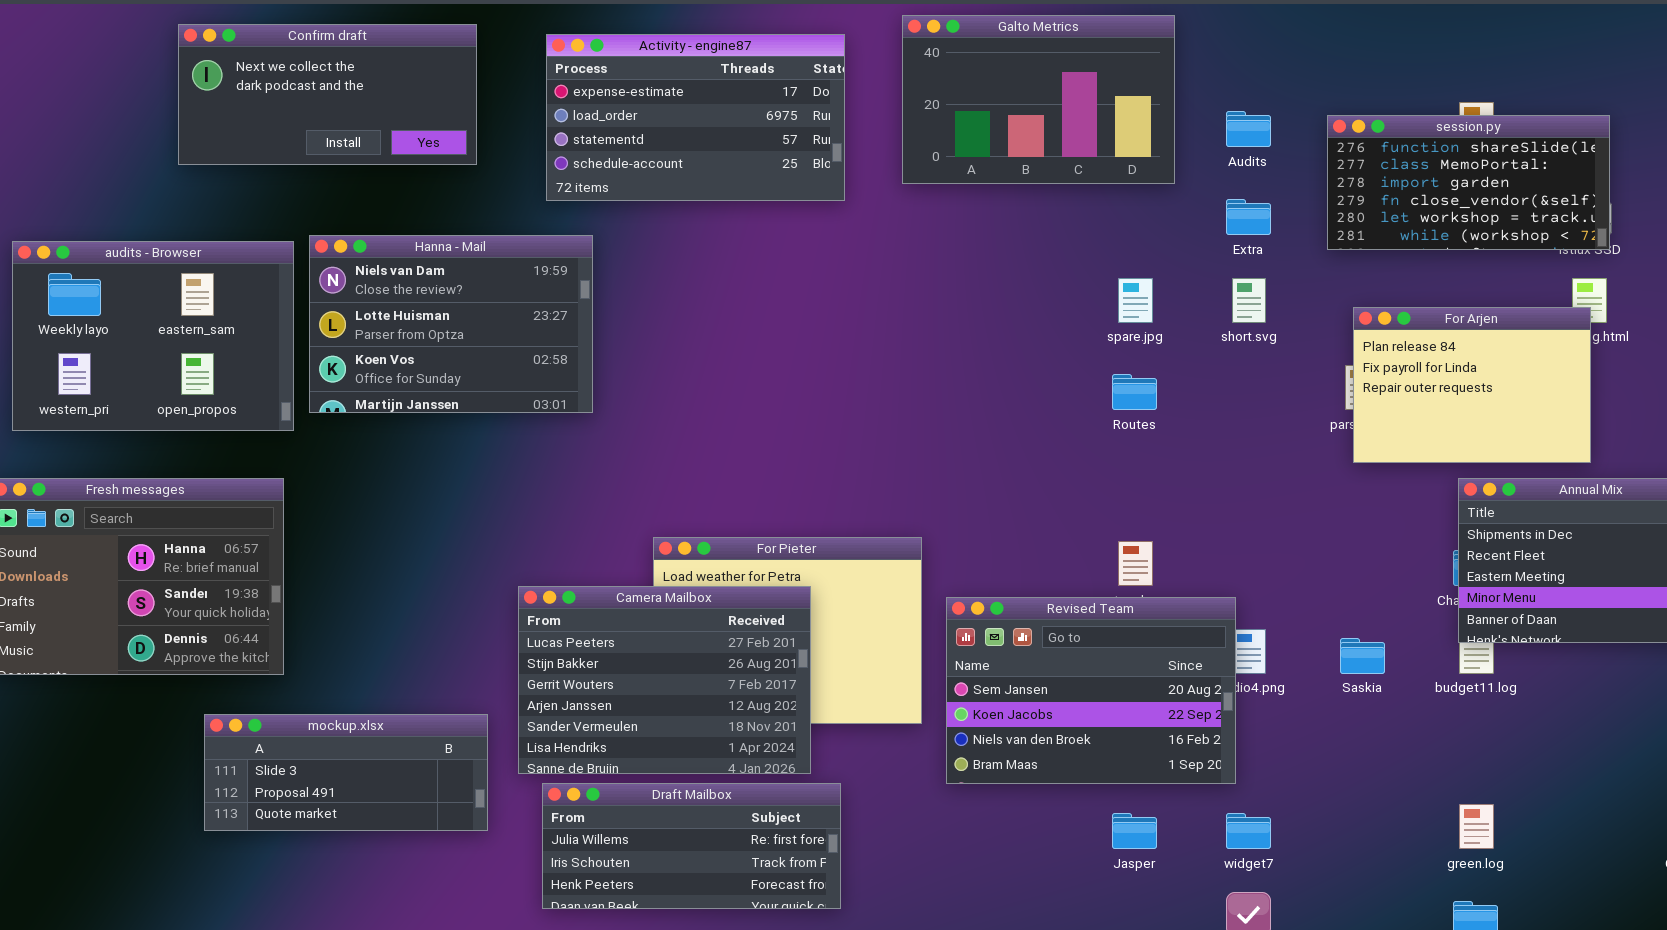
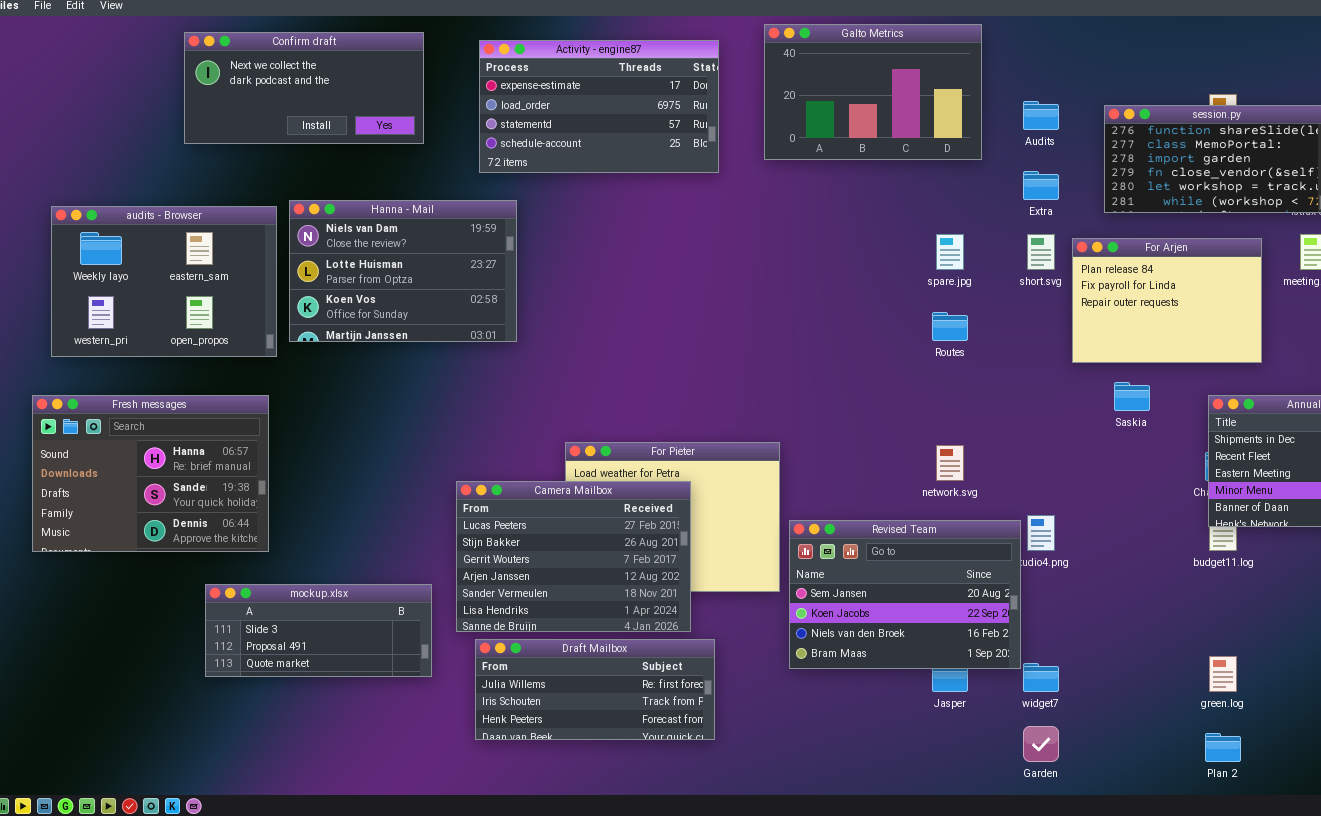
For Arjen: [1353,307,1591,463] -> [1072,238,1262,363], moved
Revised Team: [946,597,1236,784] -> [789,520,1021,669], moved
Saskia: [1340,638,1385,674] -> [1114,382,1150,411], moved

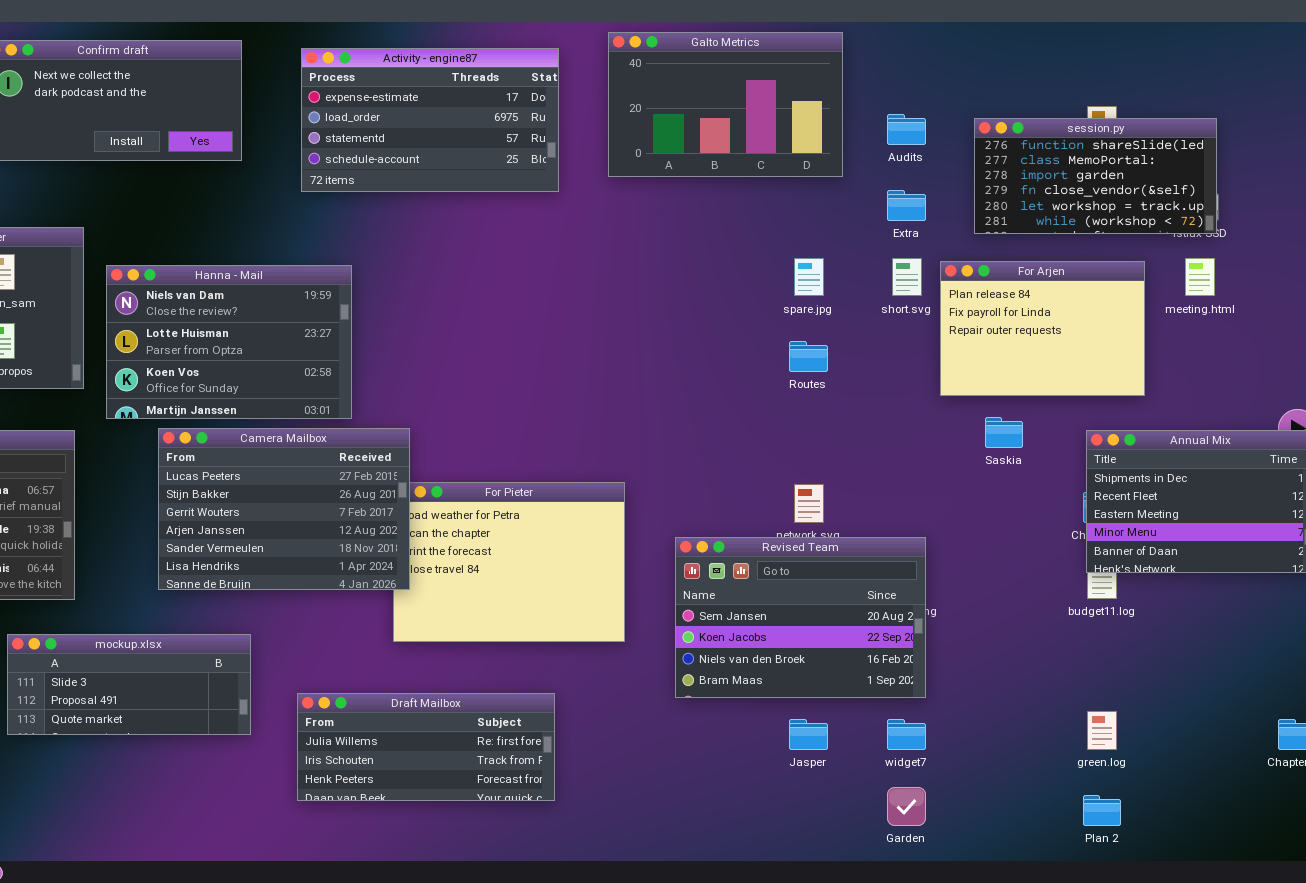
Hanna - Mail: [289,200,517,342] -> [106,265,352,419], moved
Camera Mailbox: [456,481,691,632] -> [158,428,410,590], moved
Revised Team: [789,520,1021,669] -> [675,537,926,698], moved

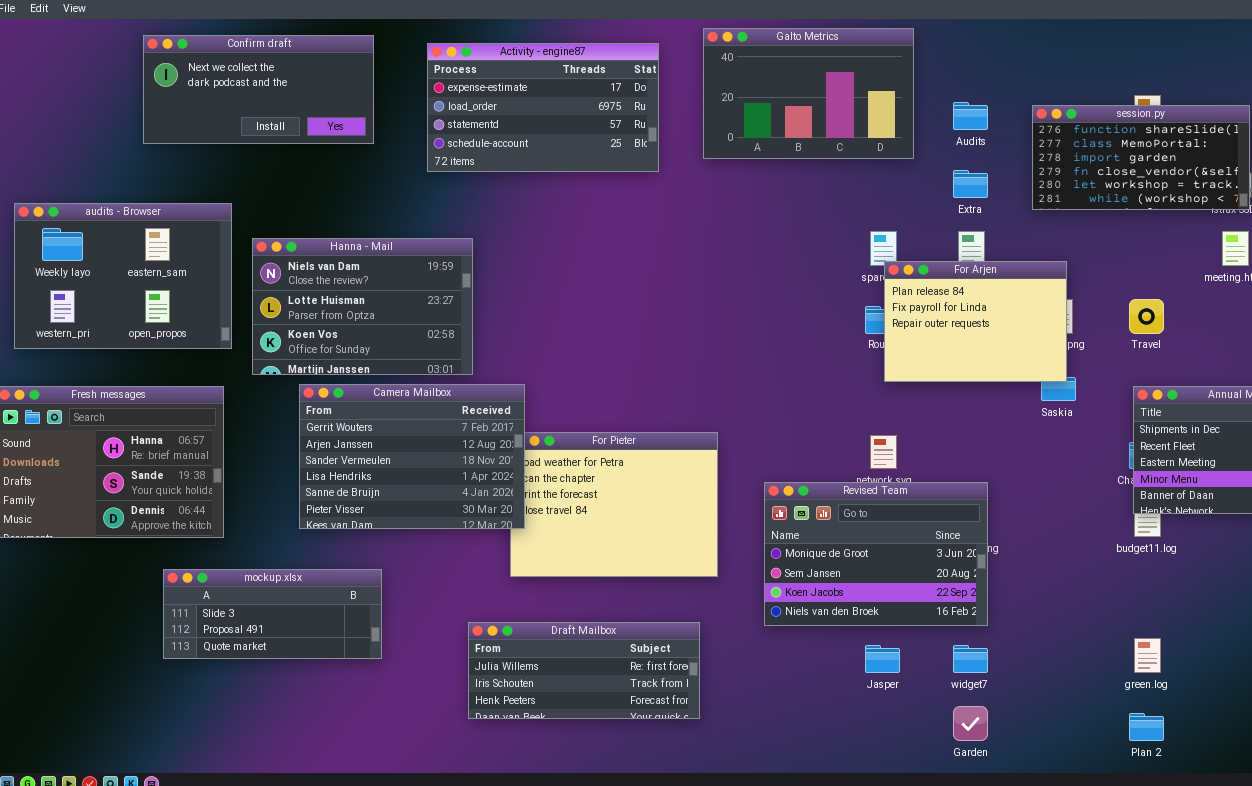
For Arjen: [940,261,1145,396] -> [884,261,1067,382], moved
Camera Mailbox: [158,428,410,590] -> [299,384,525,529], scrolled down 2 rows
Revised Team: [675,537,926,698] -> [764,482,988,626], scrolled up 1 row
Draft Mailbox: [297,693,555,801] -> [468,622,700,719], moved

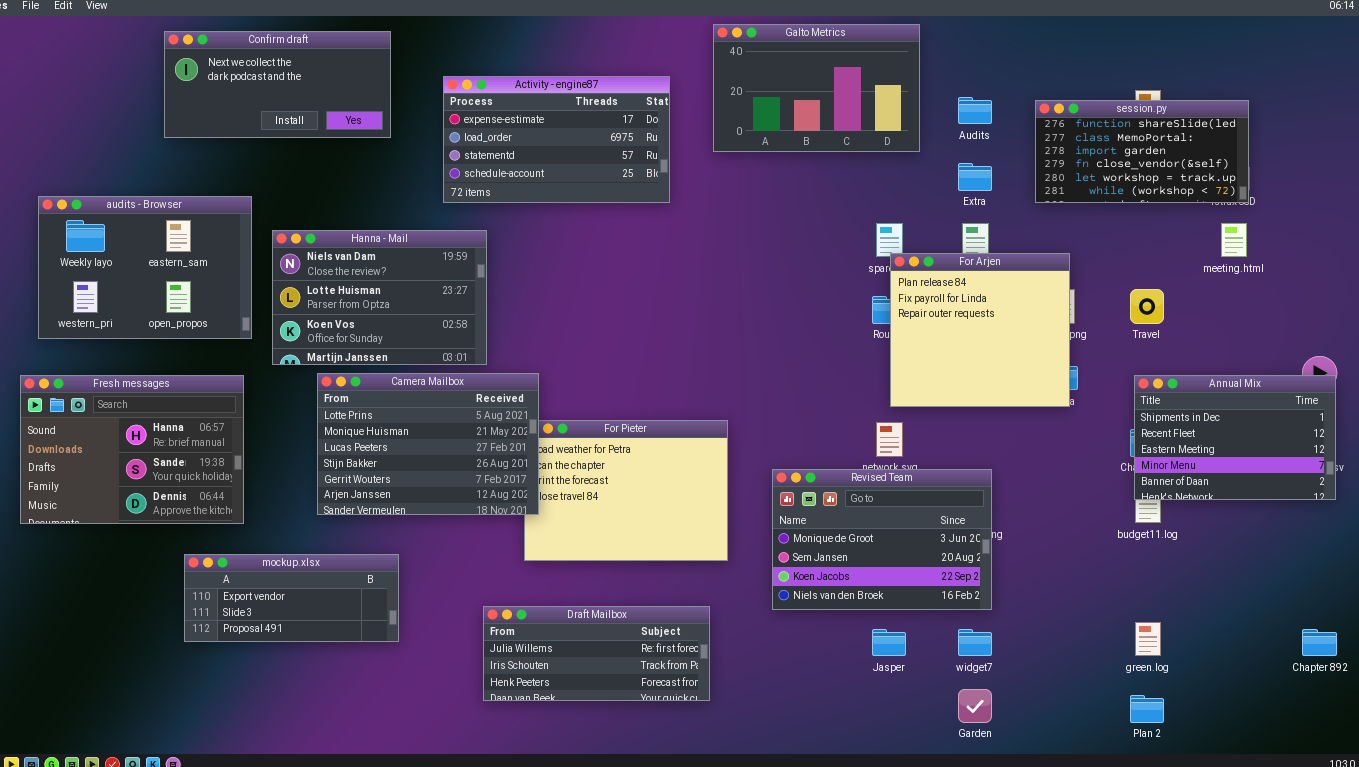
Activity - engine87: [427,43,659,172] -> [443,76,670,203], moved
For Arjen: [884,261,1067,382] -> [890,253,1070,407], resized
Camera Mailbox: [299,384,525,529] -> [317,373,539,515], scrolled up 4 rows
mockup.xlsx: [163,569,382,659] -> [184,554,399,642], scrolled up 1 row

